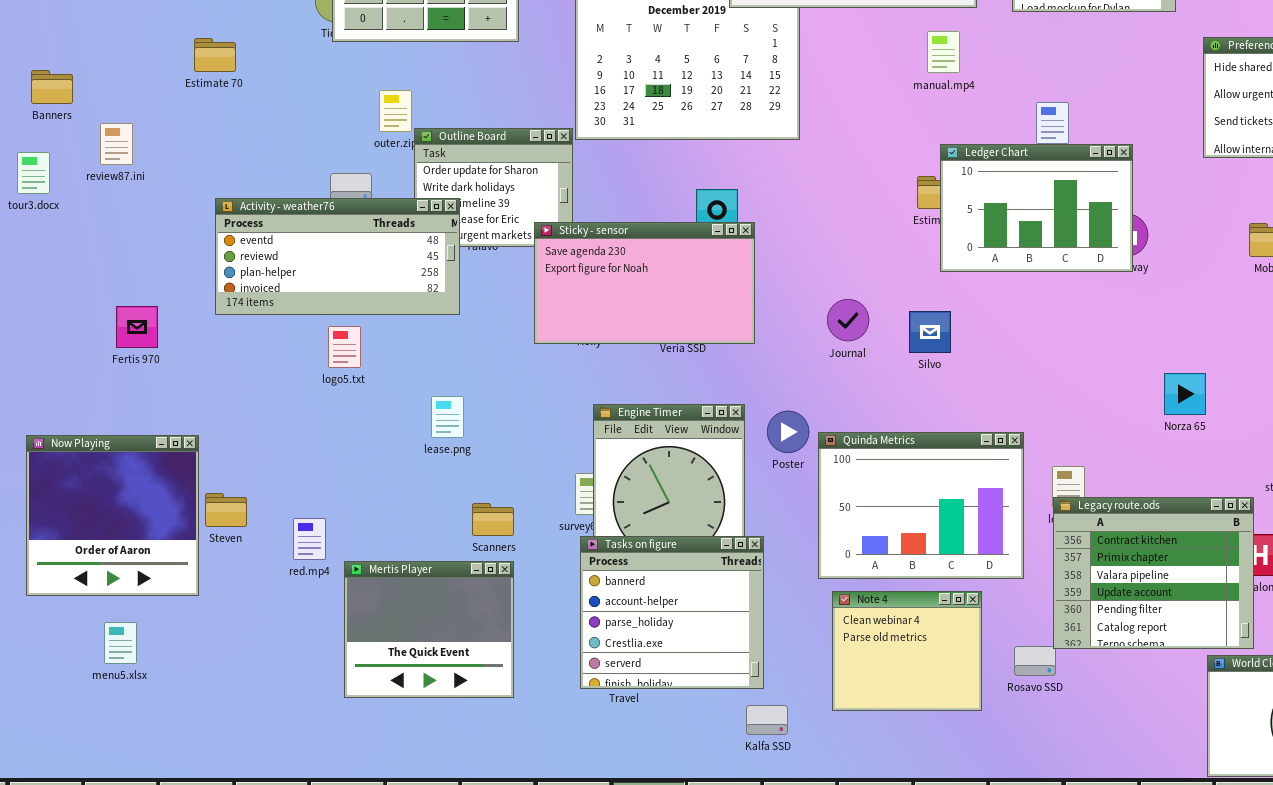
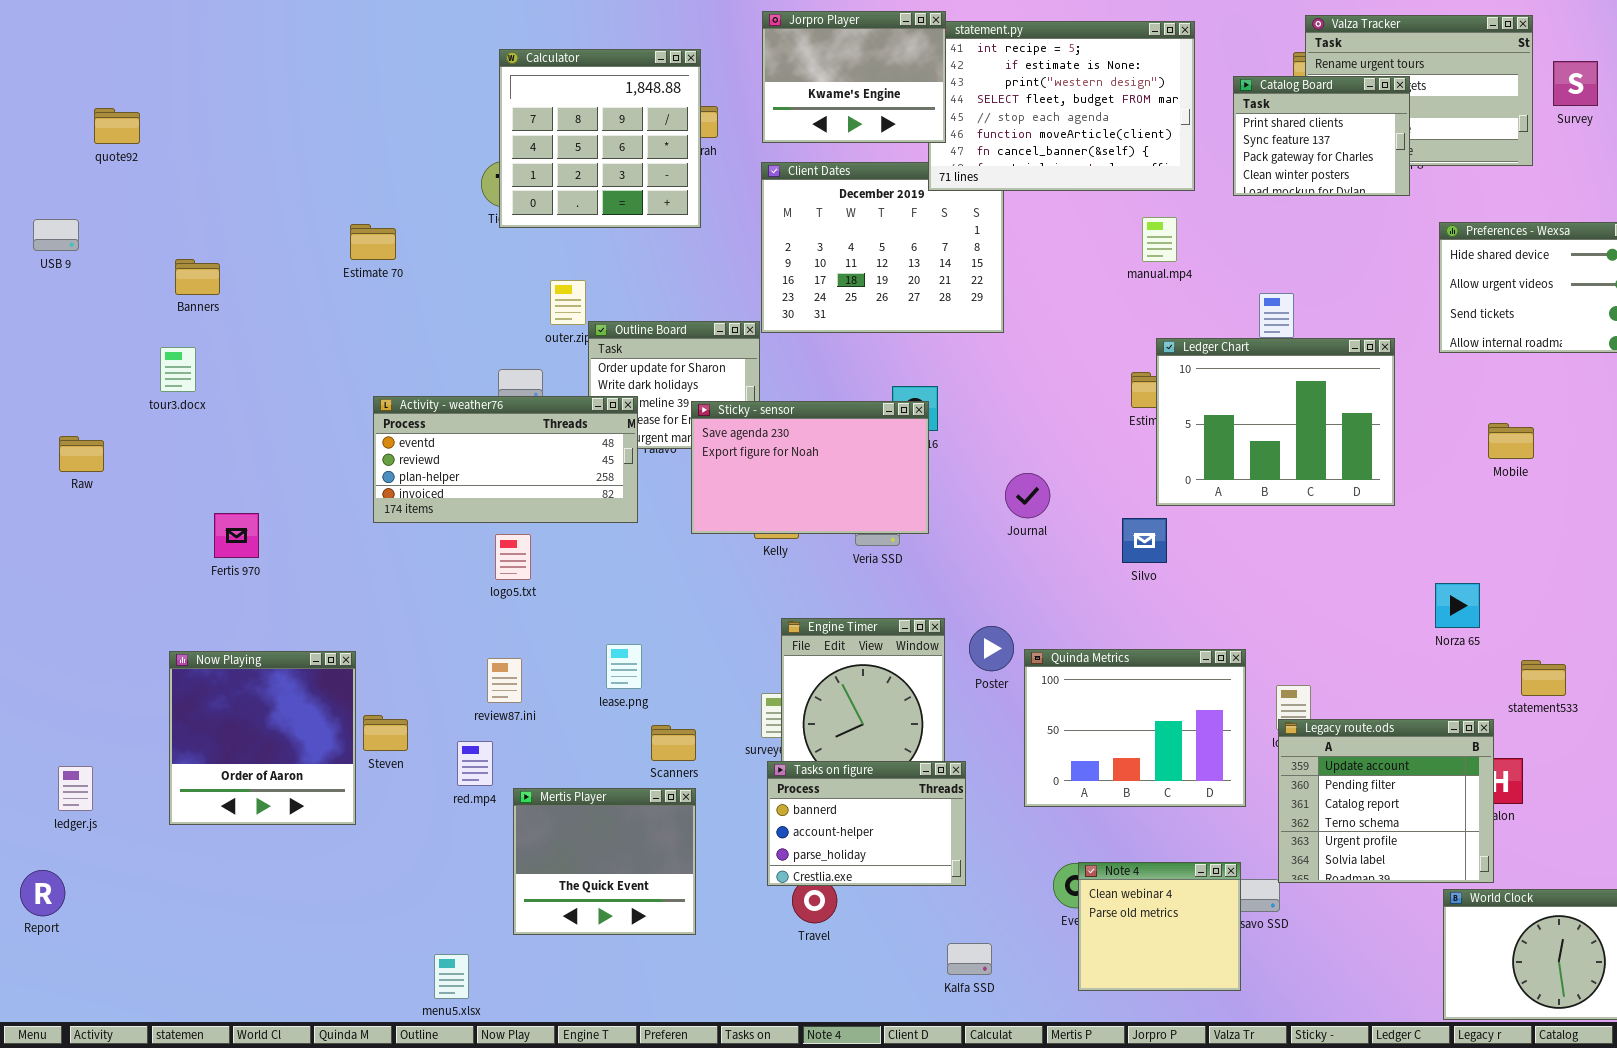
review87.ini: [100,123,133,165] -> [487,658,522,703], moved
Ledger Chart: [940,144,1133,272] -> [1156,338,1395,506], resized
Sticky - sensor: [534,222,755,344] -> [691,401,929,534], moved
Journal: [827,299,869,341] -> [1005,473,1050,518], moved
Fertis 970: [116,306,158,348] -> [214,513,259,558], moved
Norza 65: [1164,373,1206,415] -> [1435,583,1480,628], moved
lease.png: [431,396,464,438] -> [606,644,642,689], moved
Legacy route.ods: [1053,497,1254,649] -> [1278,719,1494,883], scrolled down 3 rows
Tasks on figure: [580,536,764,689] -> [767,761,966,886], resized
Note 4: [832,591,982,711] -> [1078,862,1241,991], moved
menu5.xlsx: [104,622,137,664] -> [434,954,469,999], moved

